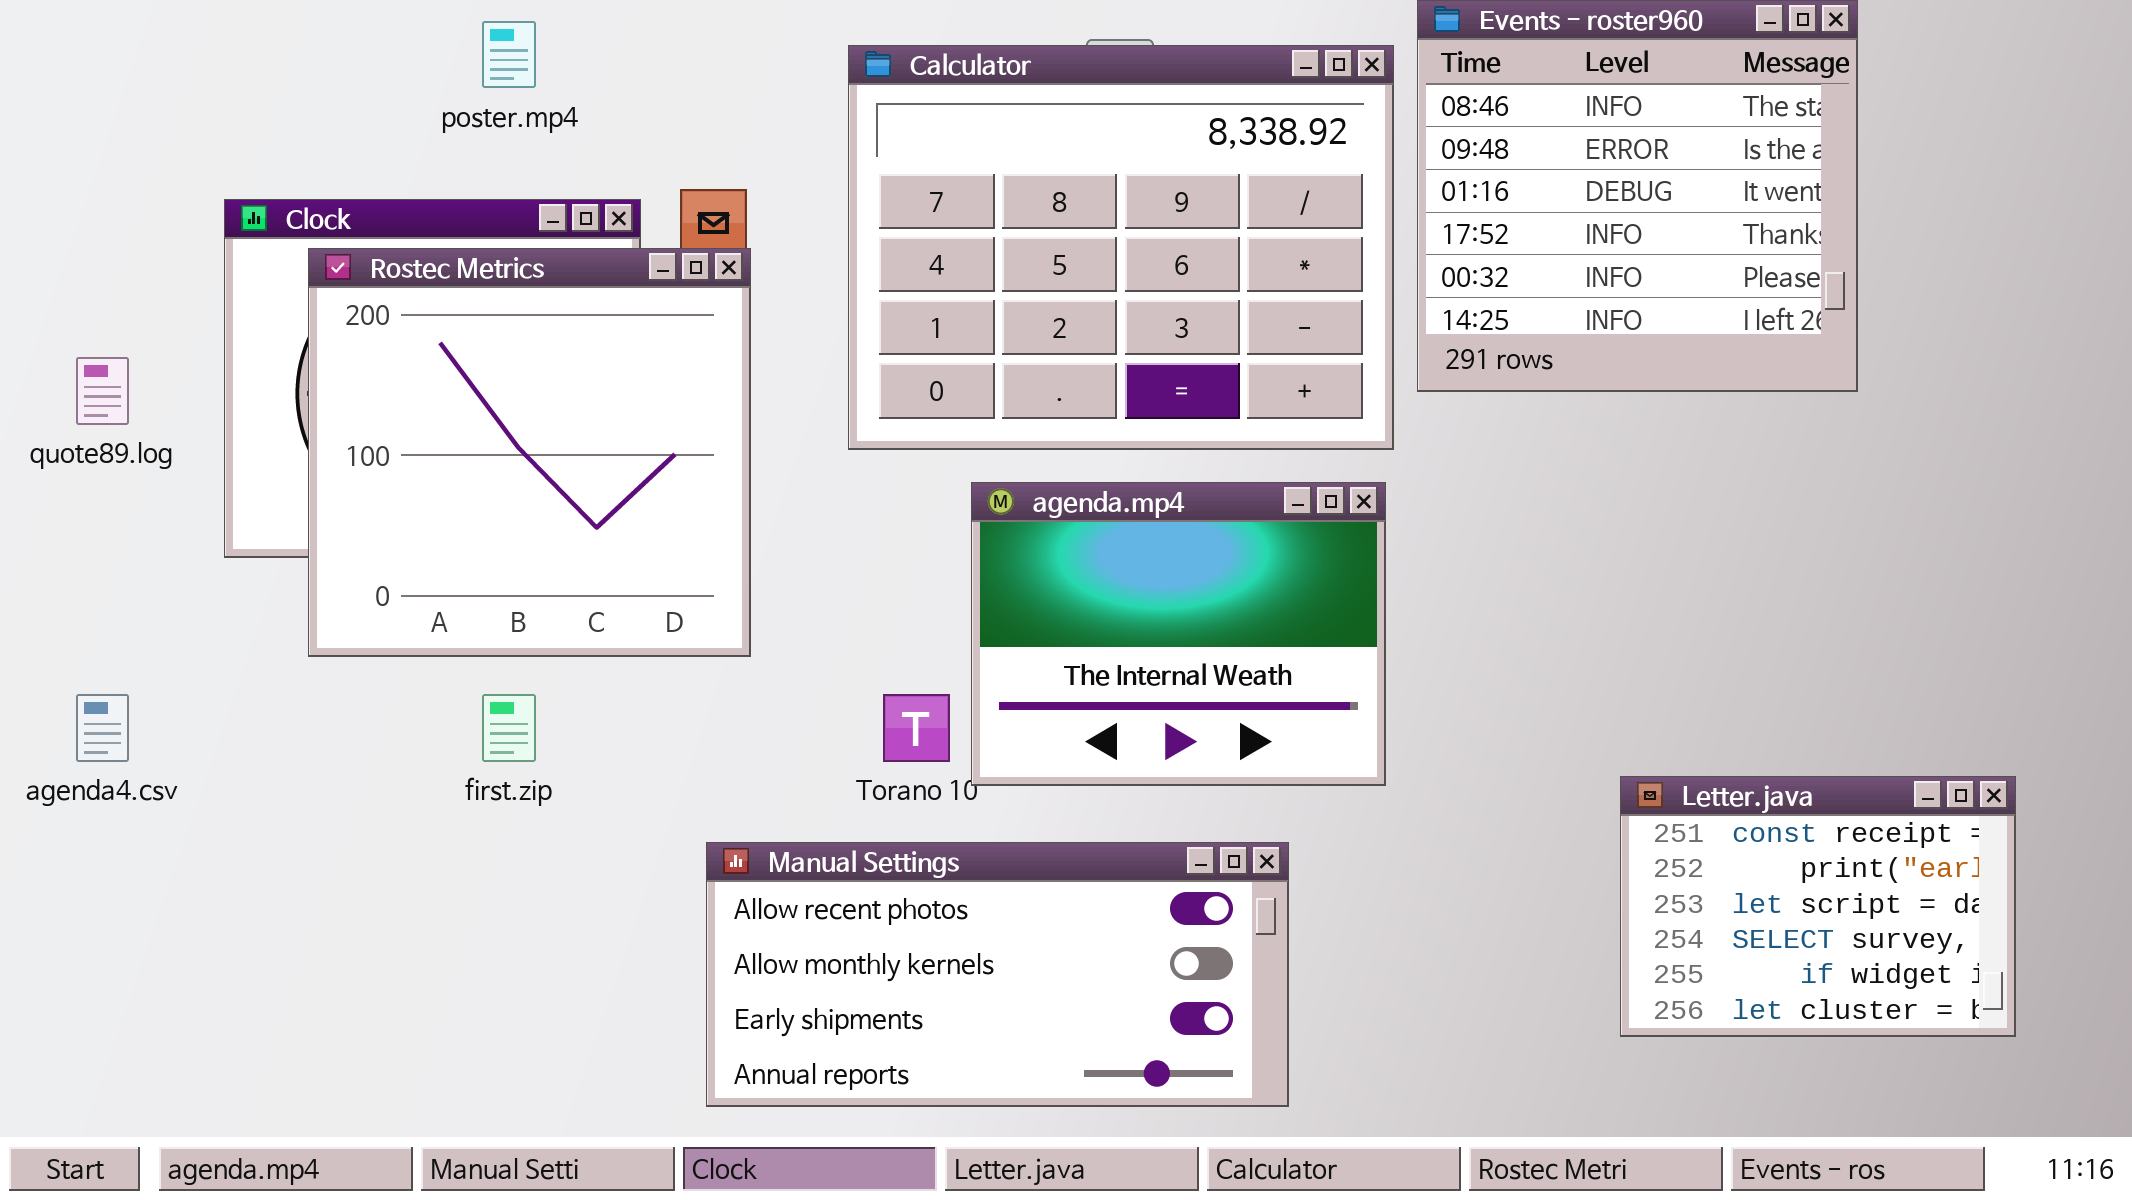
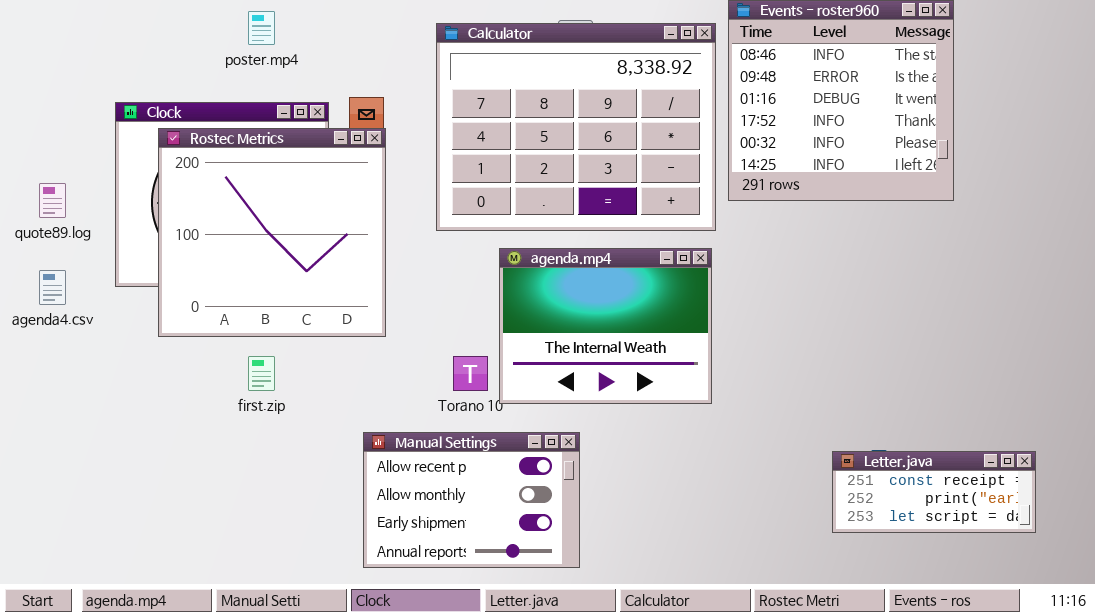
agenda4.csv: [76,694,129,762] -> [39,270,66,305], moved
Letter.java: [1620,776,2016,1037] -> [832,451,1036,533], resized
Manual Settings: [706,842,1289,1107] -> [363,432,580,568], resized

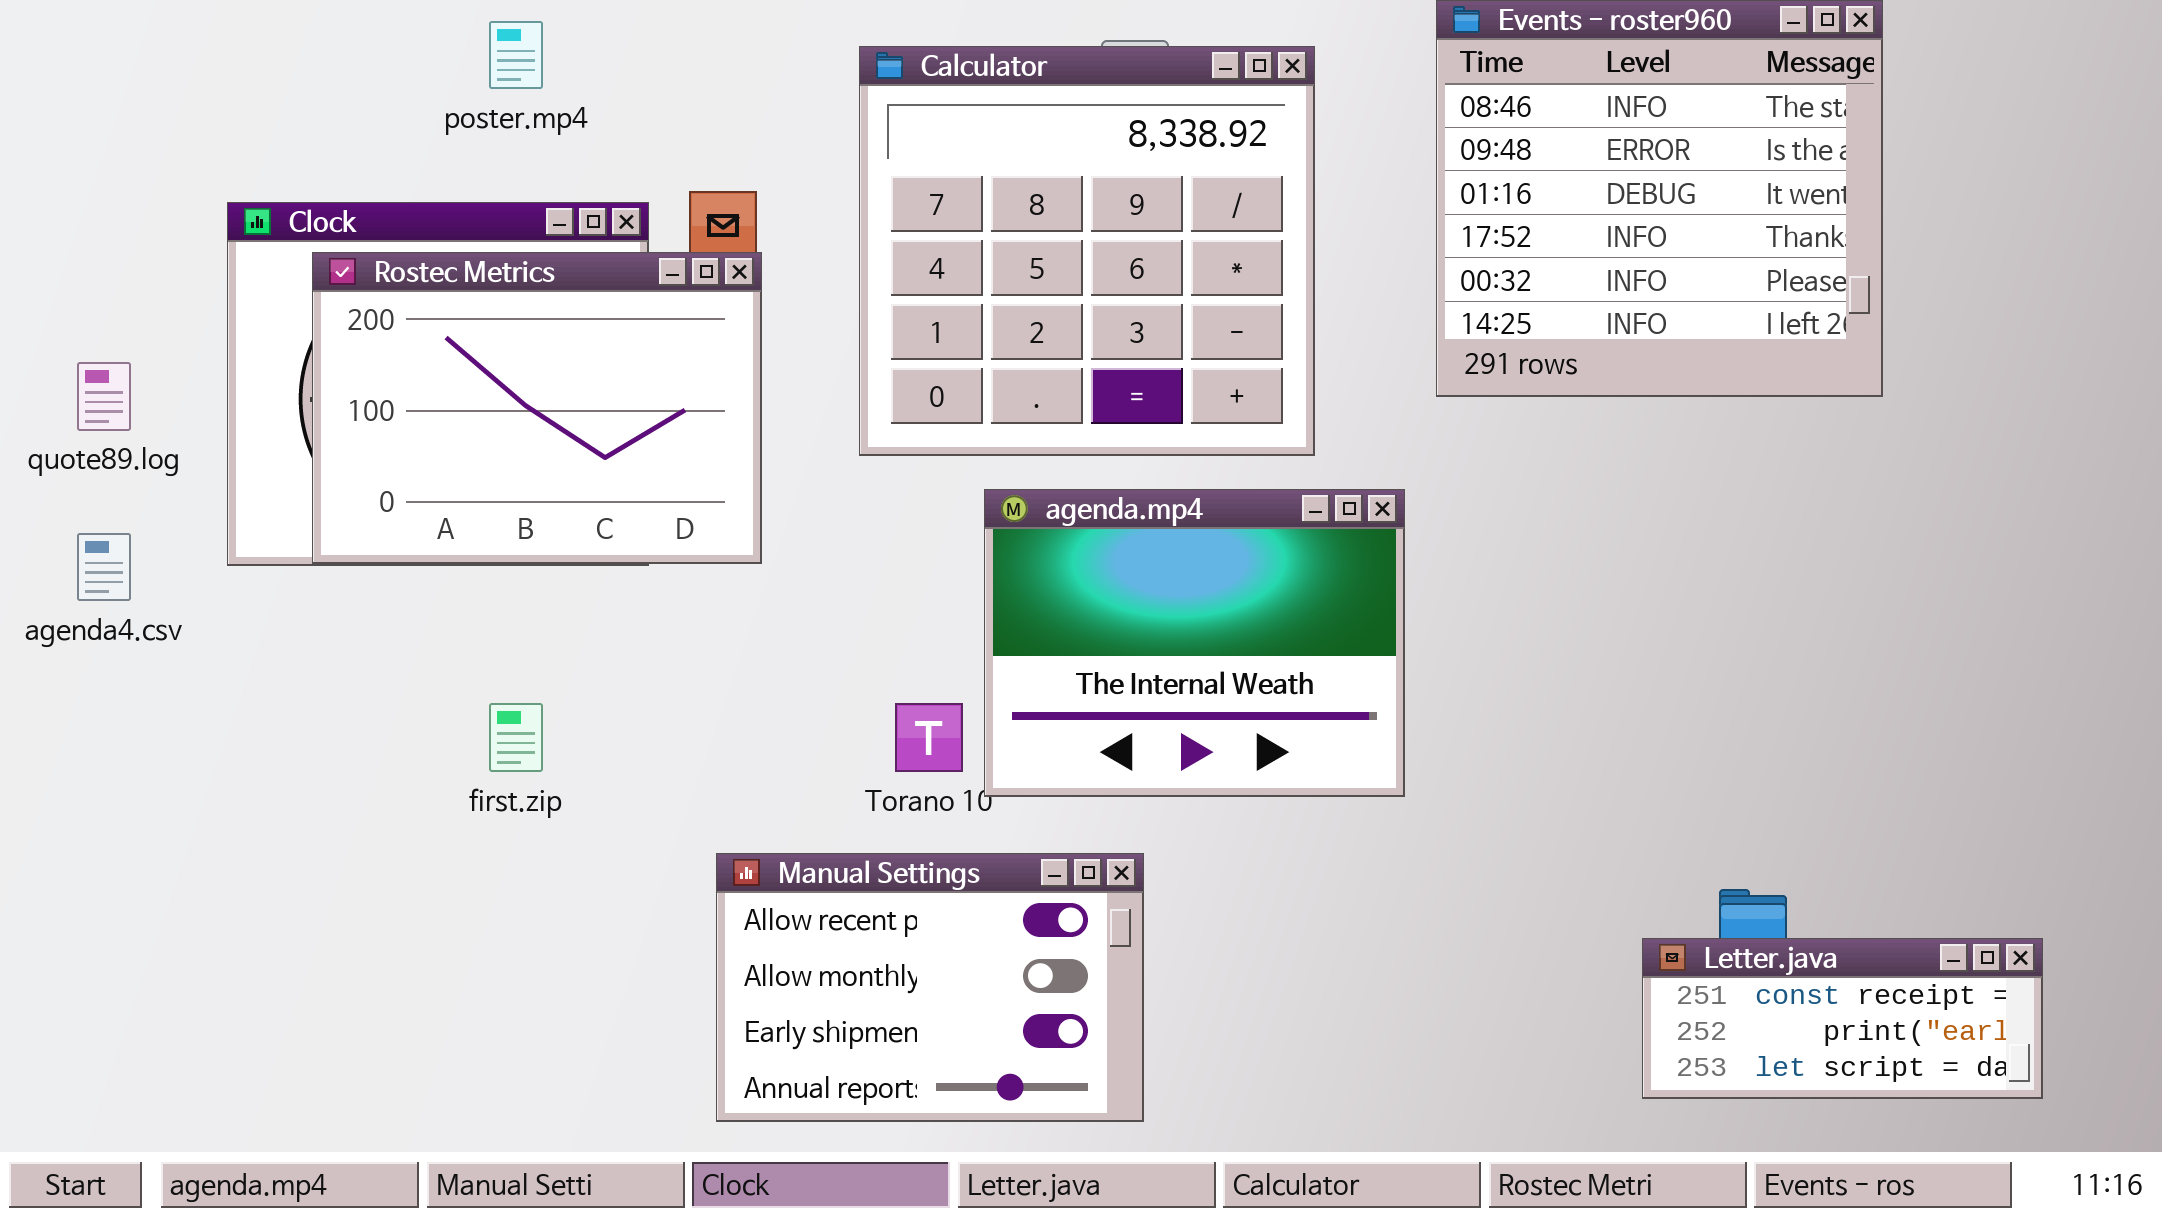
Calculator: [436,23,716,231] -> [859,46,1315,456], resized
Rostec Metrics: [158,128,386,337] -> [312,252,762,564], resized
Letter.java: [832,451,1036,533] -> [1642,938,2043,1099], moved

